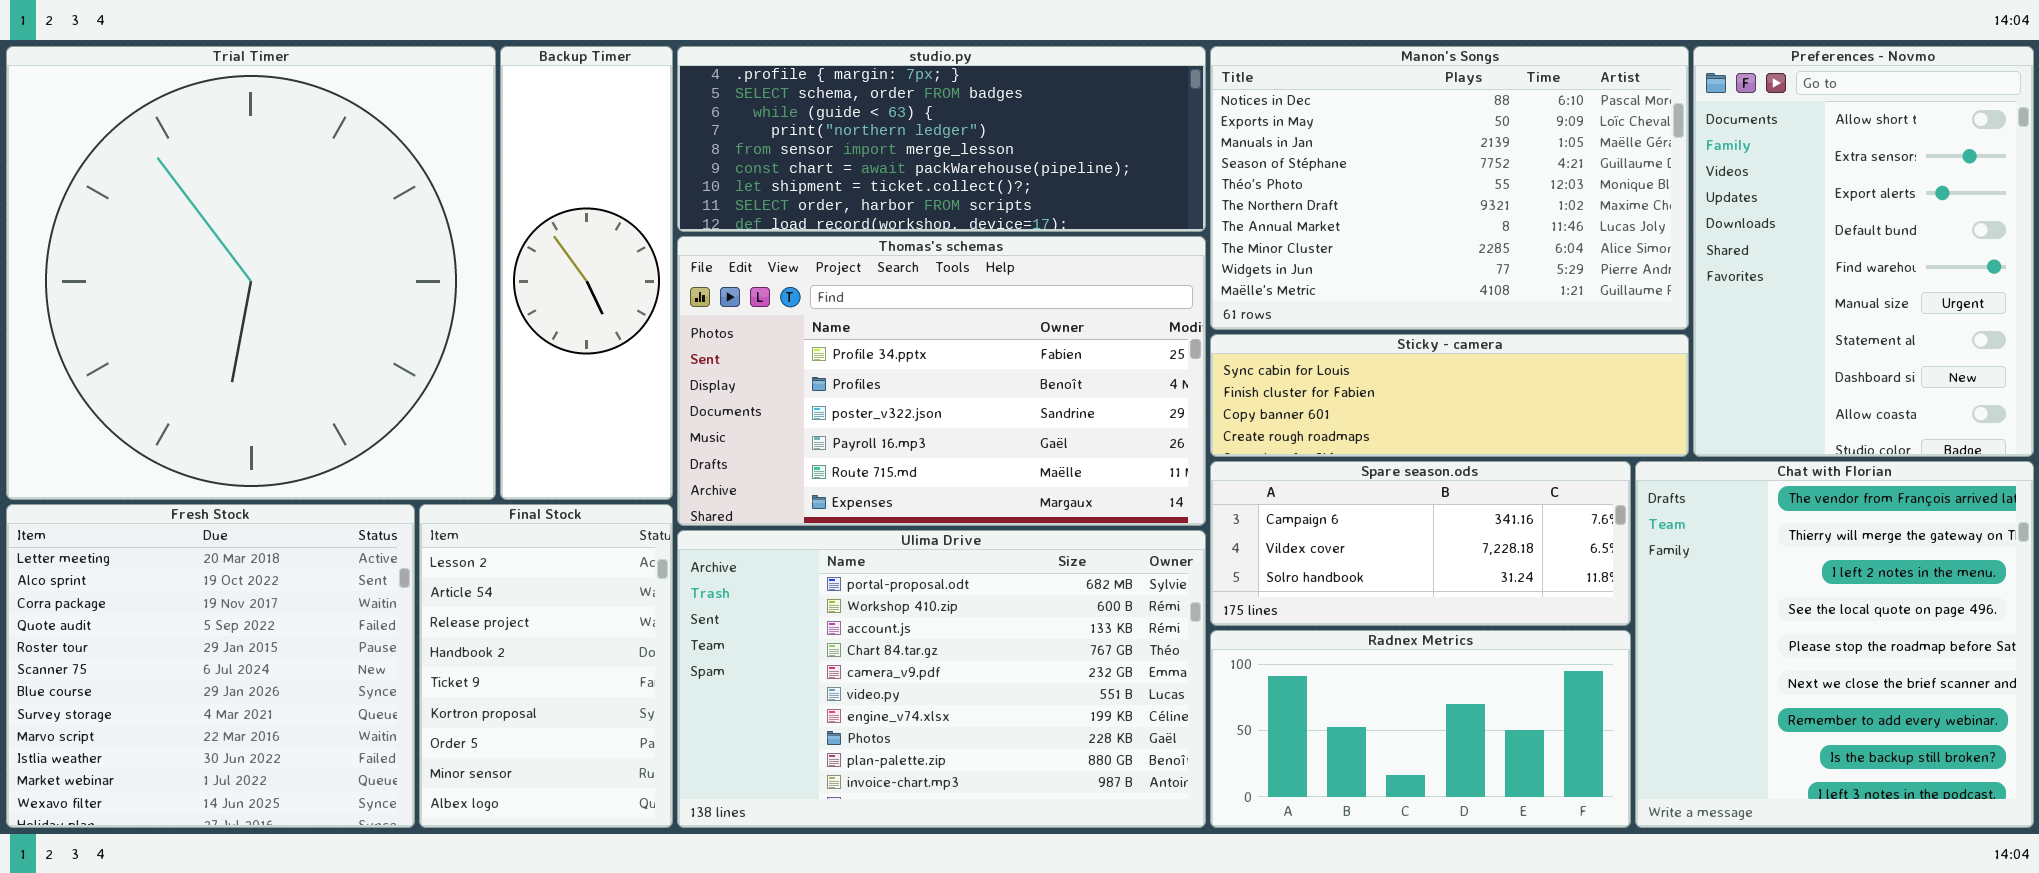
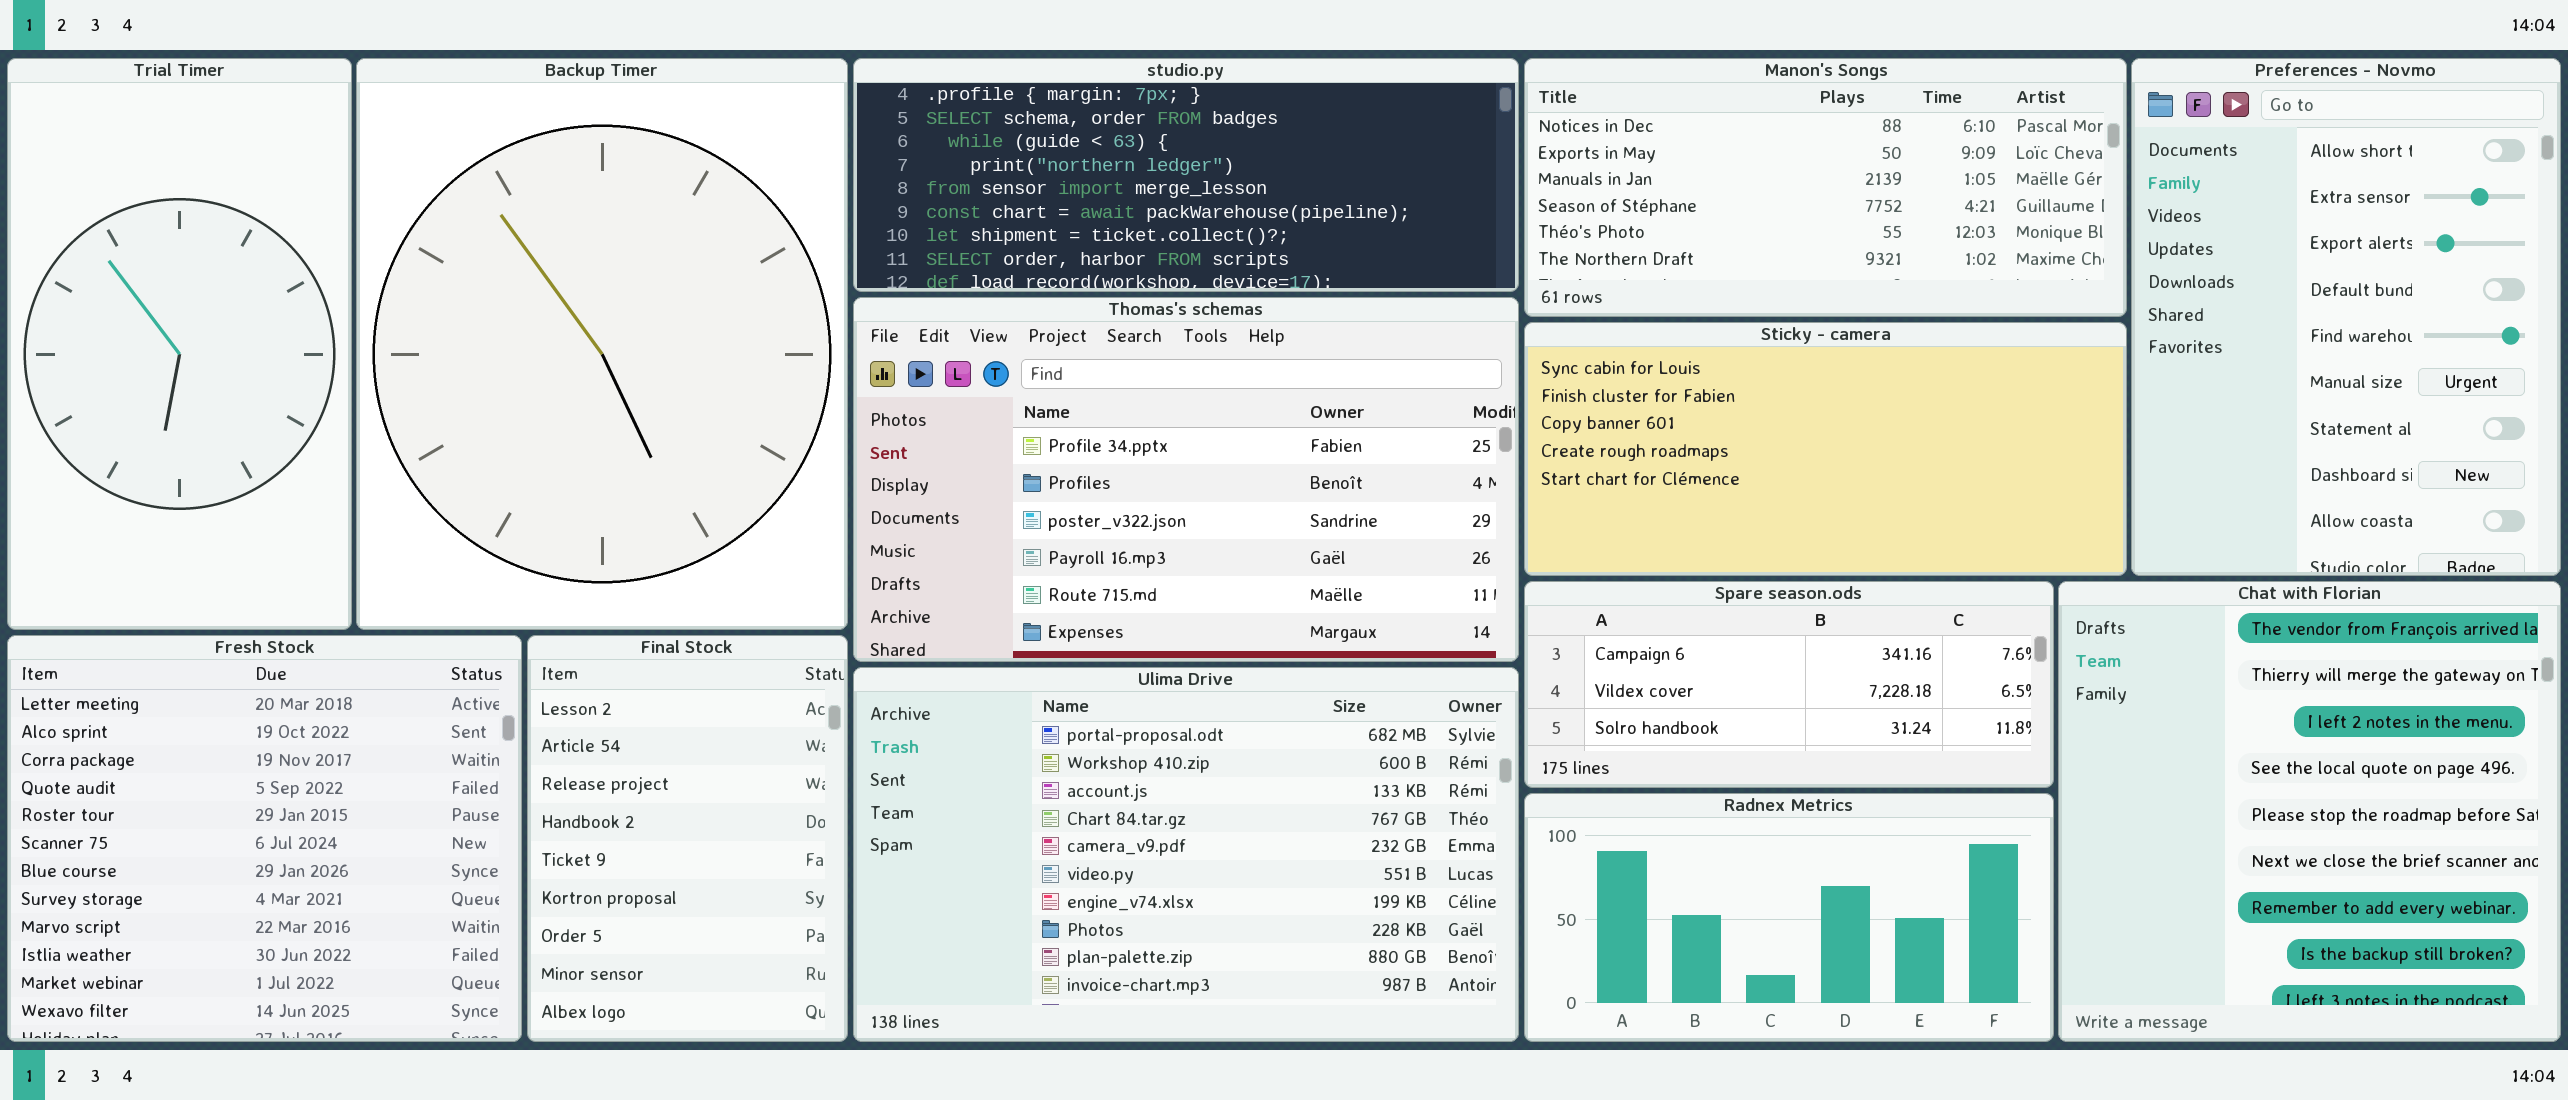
Trial Timer: [6,46,496,500] -> [7,58,352,630], resized
Backup Timer: [500,46,673,500] -> [356,58,848,630], resized
Manon's Songs: [1210,46,1689,330] -> [1524,58,2127,317], resized
Sticky - camera: [1210,334,1689,457] -> [1524,322,2127,576], resized

